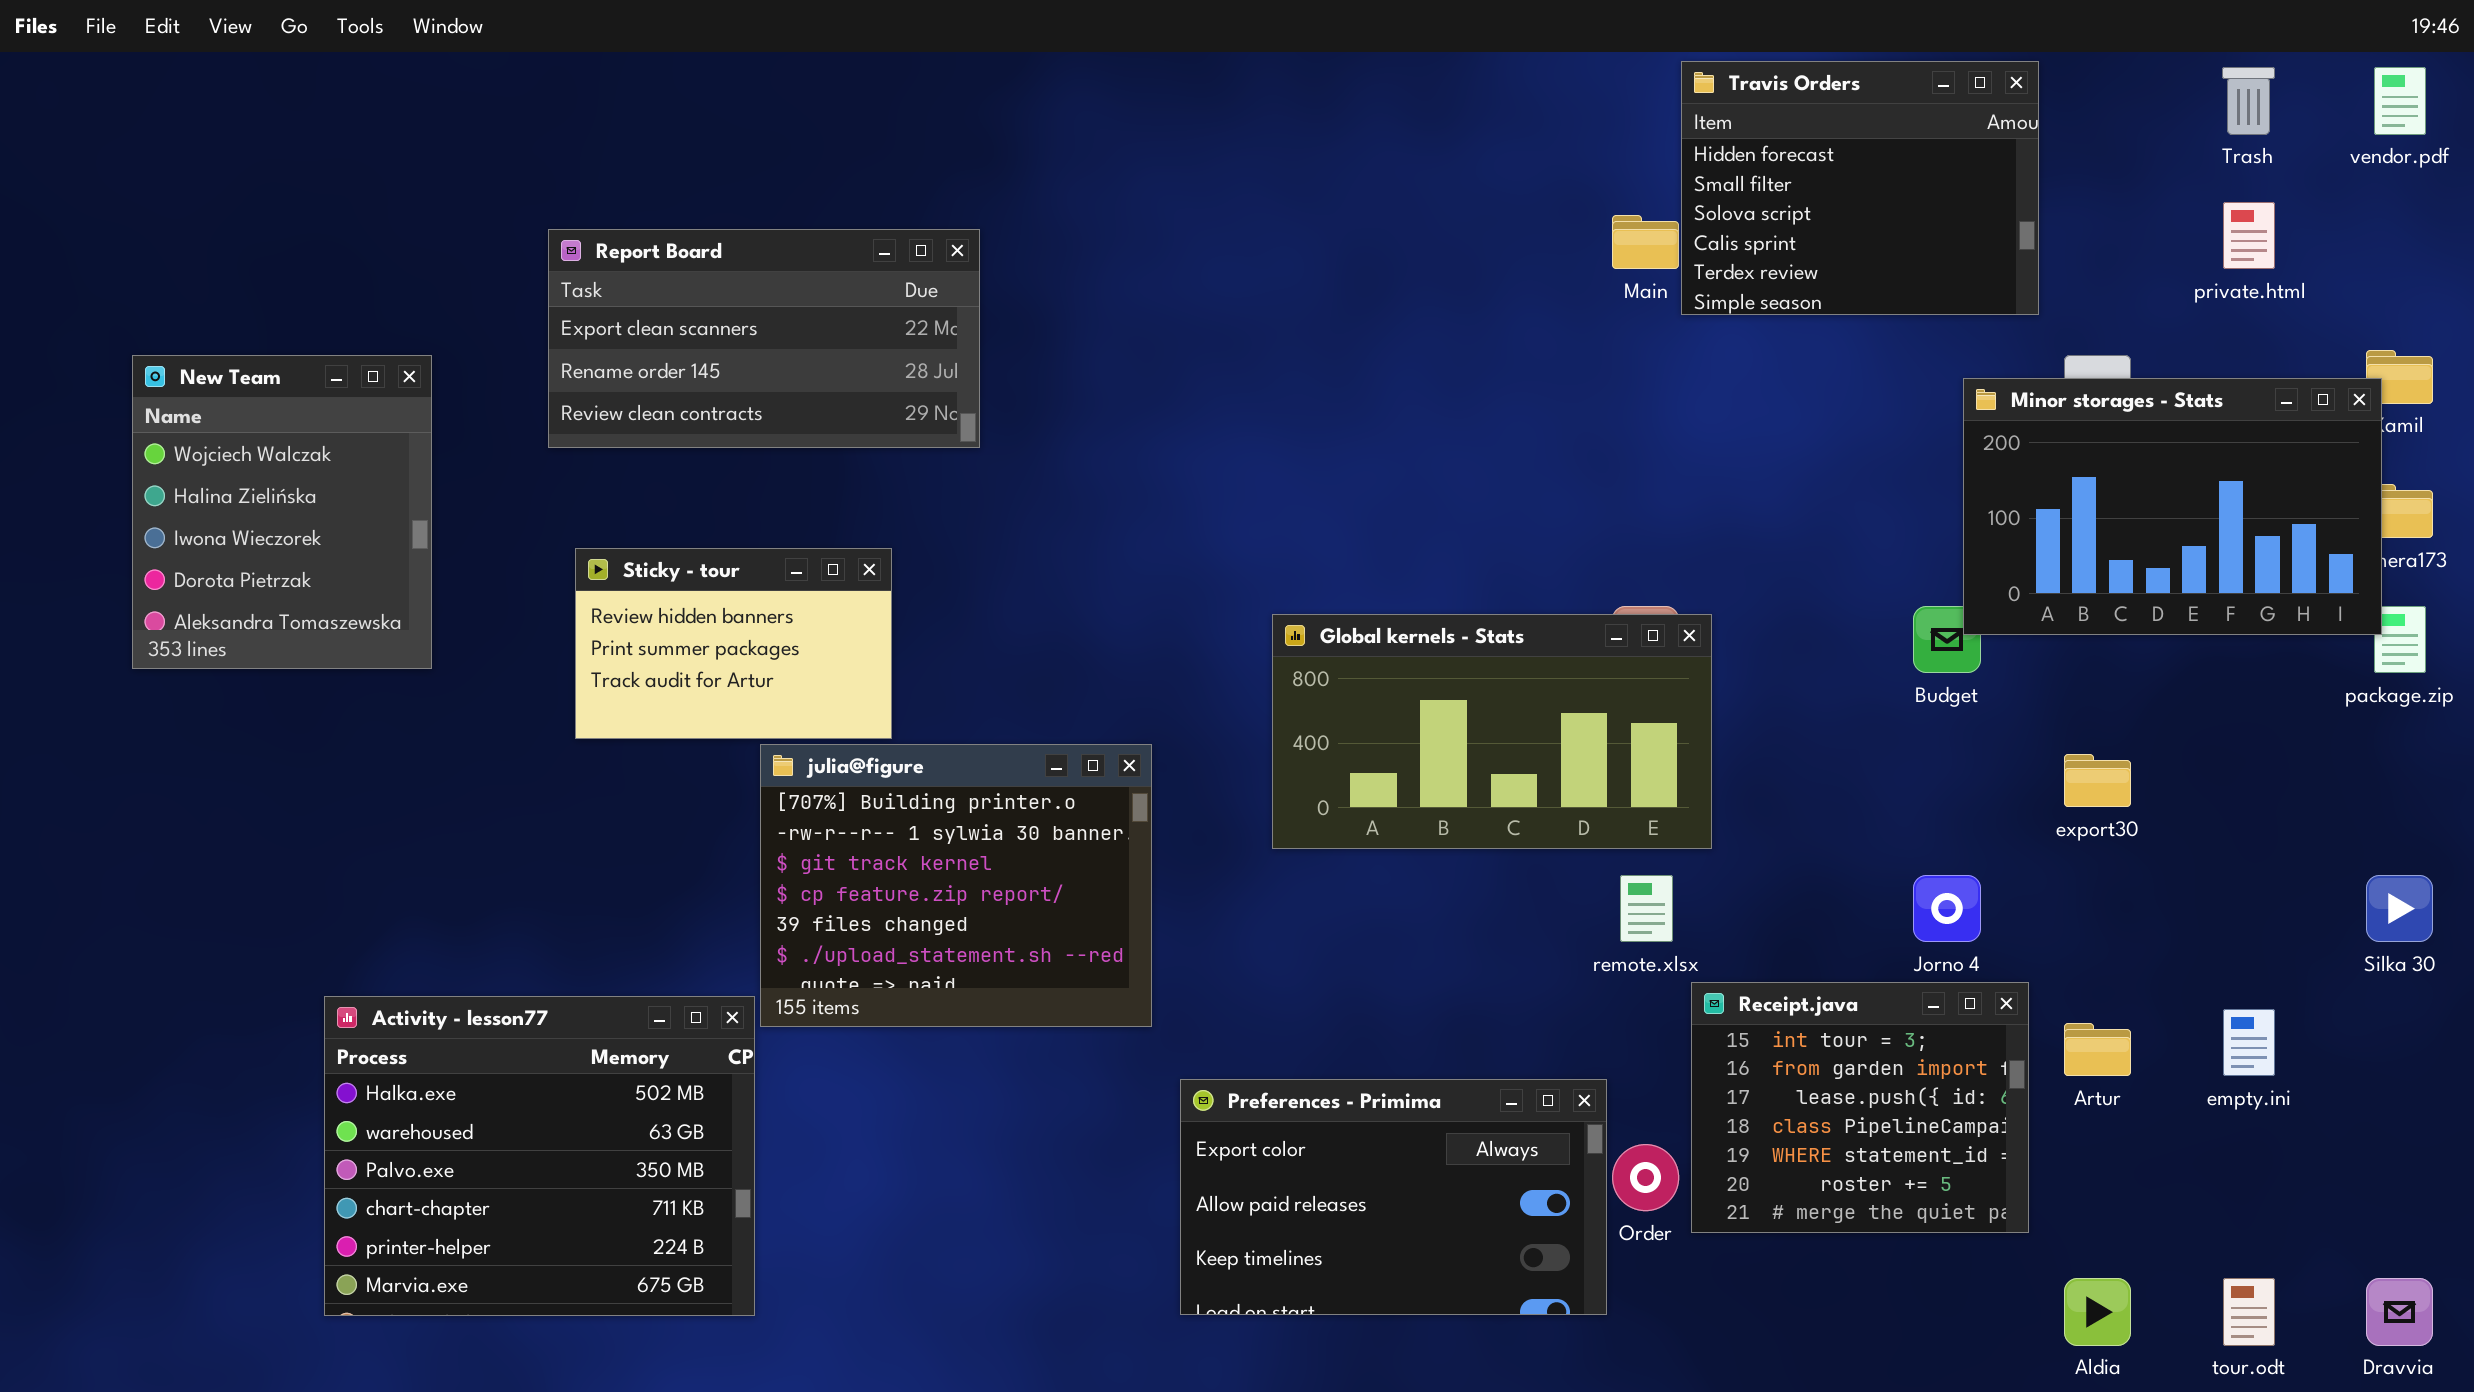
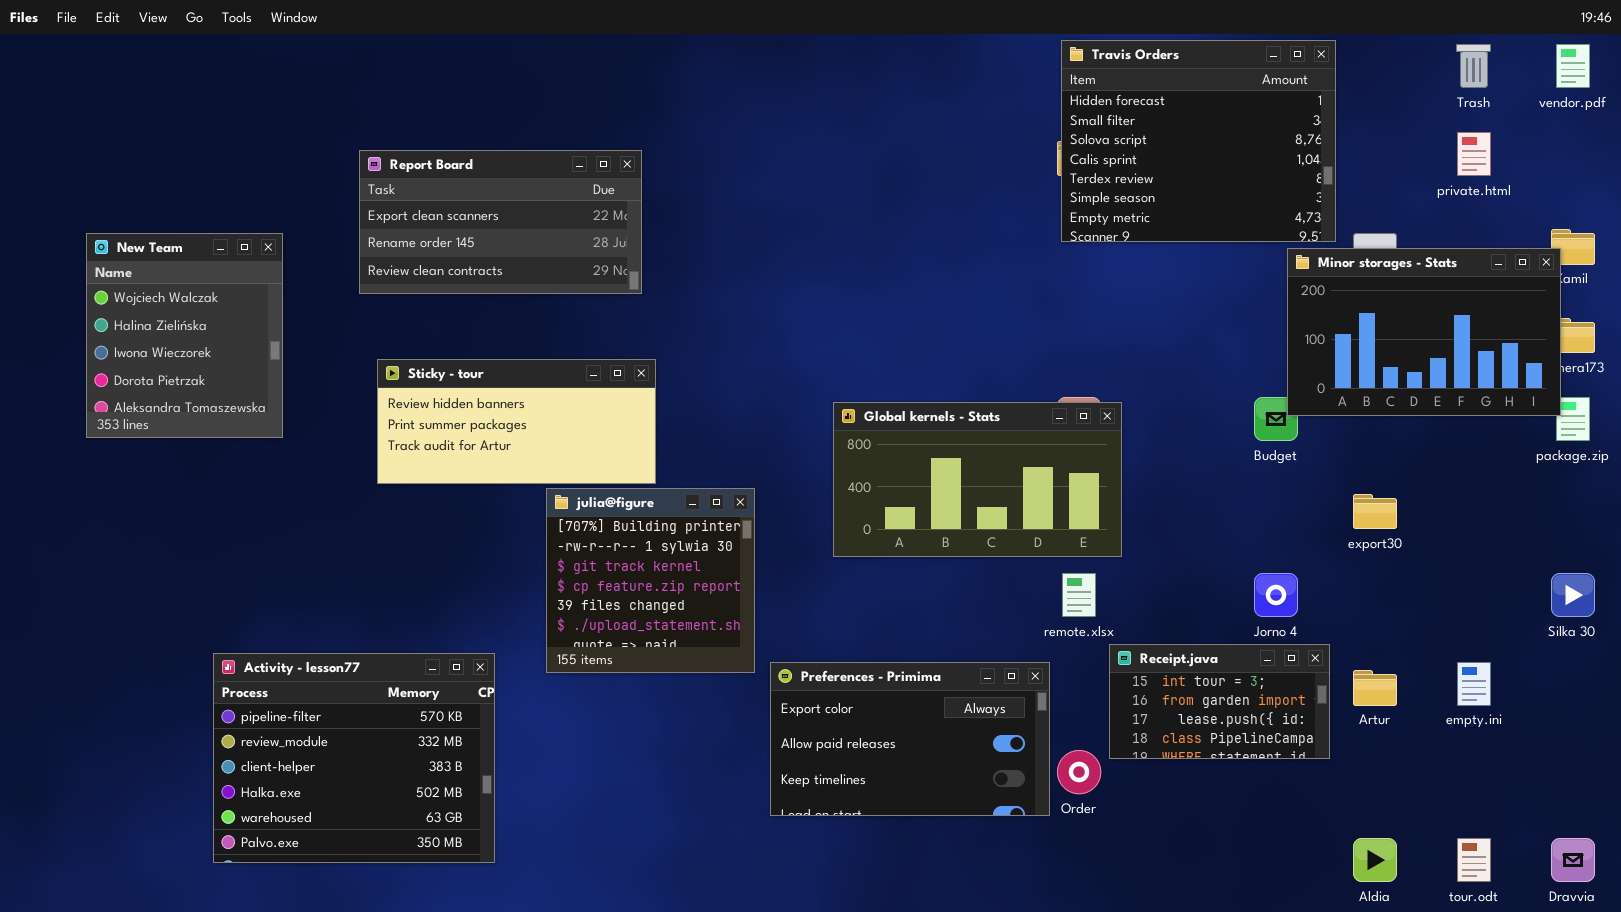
Travis Orders: [1681,61,2039,315] -> [1061,40,1336,242], resized
Sticky - tour: [575,548,892,739] -> [377,359,656,484], resized
julia@figure: [760,744,1152,1027] -> [546,488,755,673], resized
Receipt.java: [1691,982,2029,1233] -> [1109,644,1330,759], resized
Activity - lesson77: [324,996,755,1316] -> [213,653,495,863], scrolled up 3 rows
Preferences - Primima: [1180,1079,1607,1315] -> [770,662,1050,816], moved

